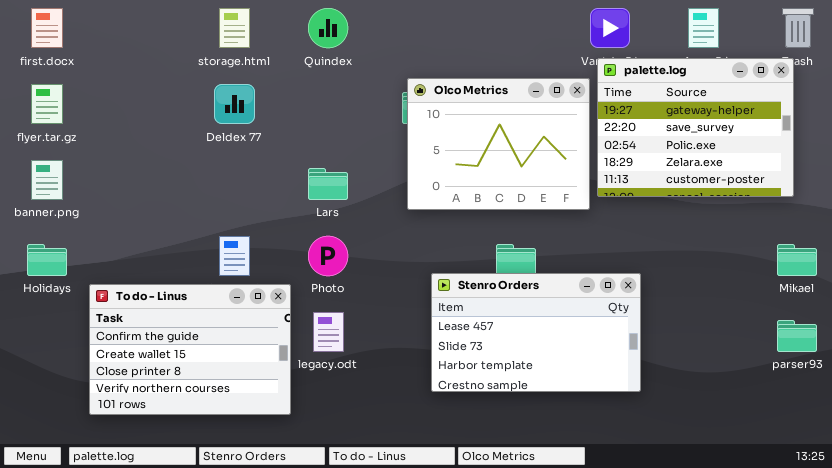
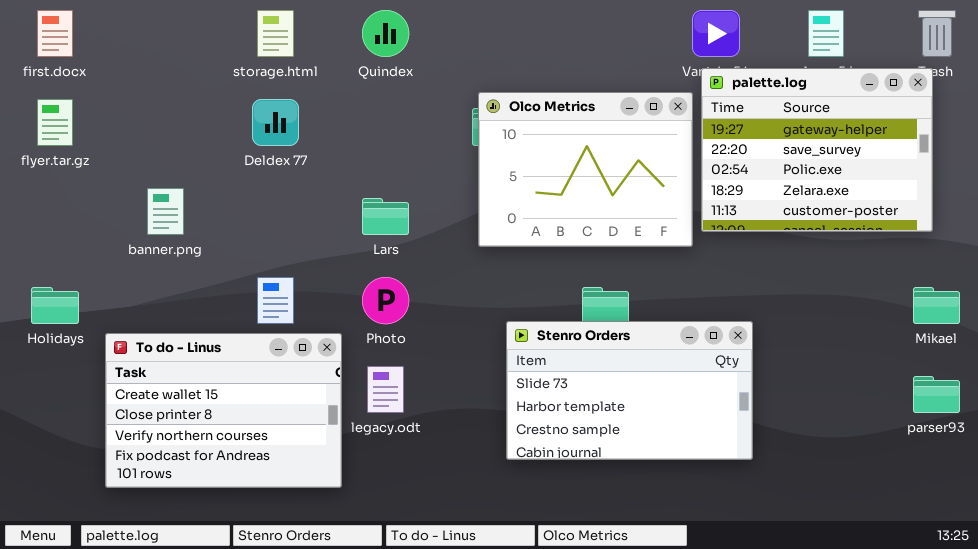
banner.png: [31,160,63,200] -> [147,188,184,235], moved
Stenro Orders: [431,273,641,392] -> [506,321,753,460], scrolled down 1 row
To do - Linus: [89,284,291,415] -> [105,333,342,488], scrolled down 1 row

